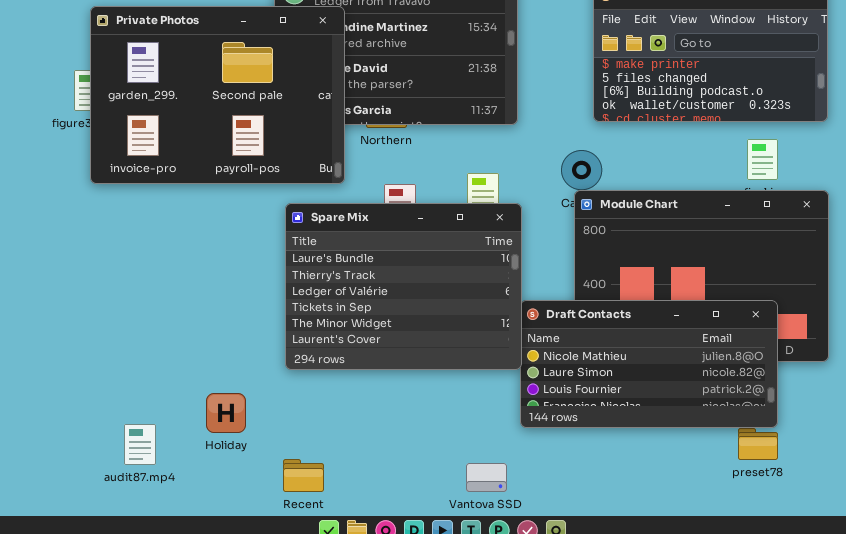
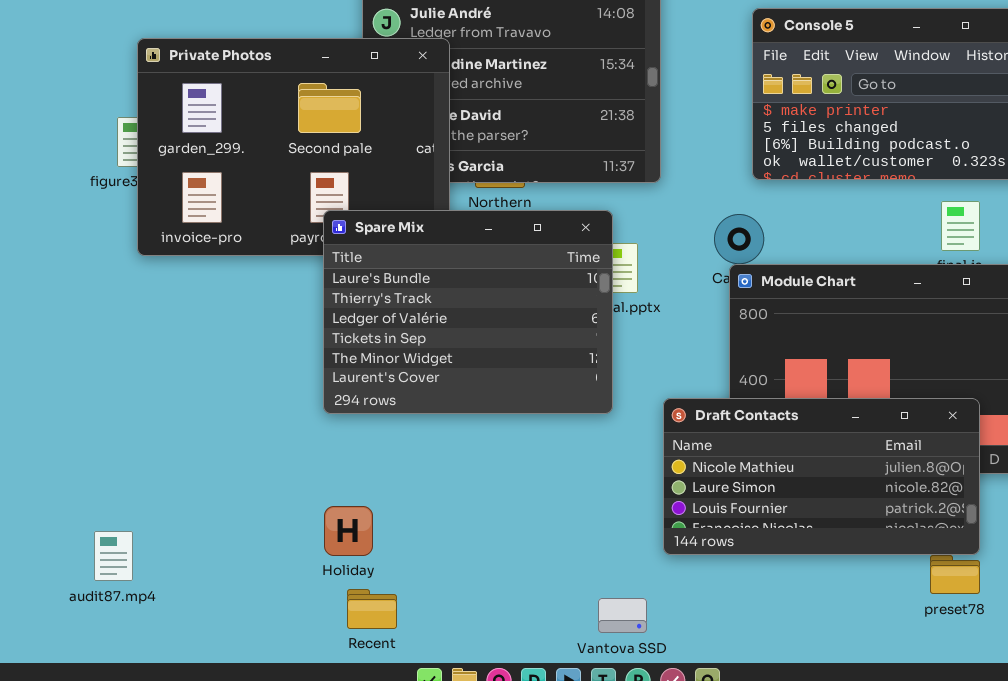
Spare Mix: [285,203,522,370] -> [323,210,613,414], moved
Holiday: [206,393,246,433] -> [324,506,373,556], moved
audit87.mp4: [124,424,156,465] -> [94,531,133,581], moved
Recent: [283,459,324,492] -> [347,589,397,629], moved

